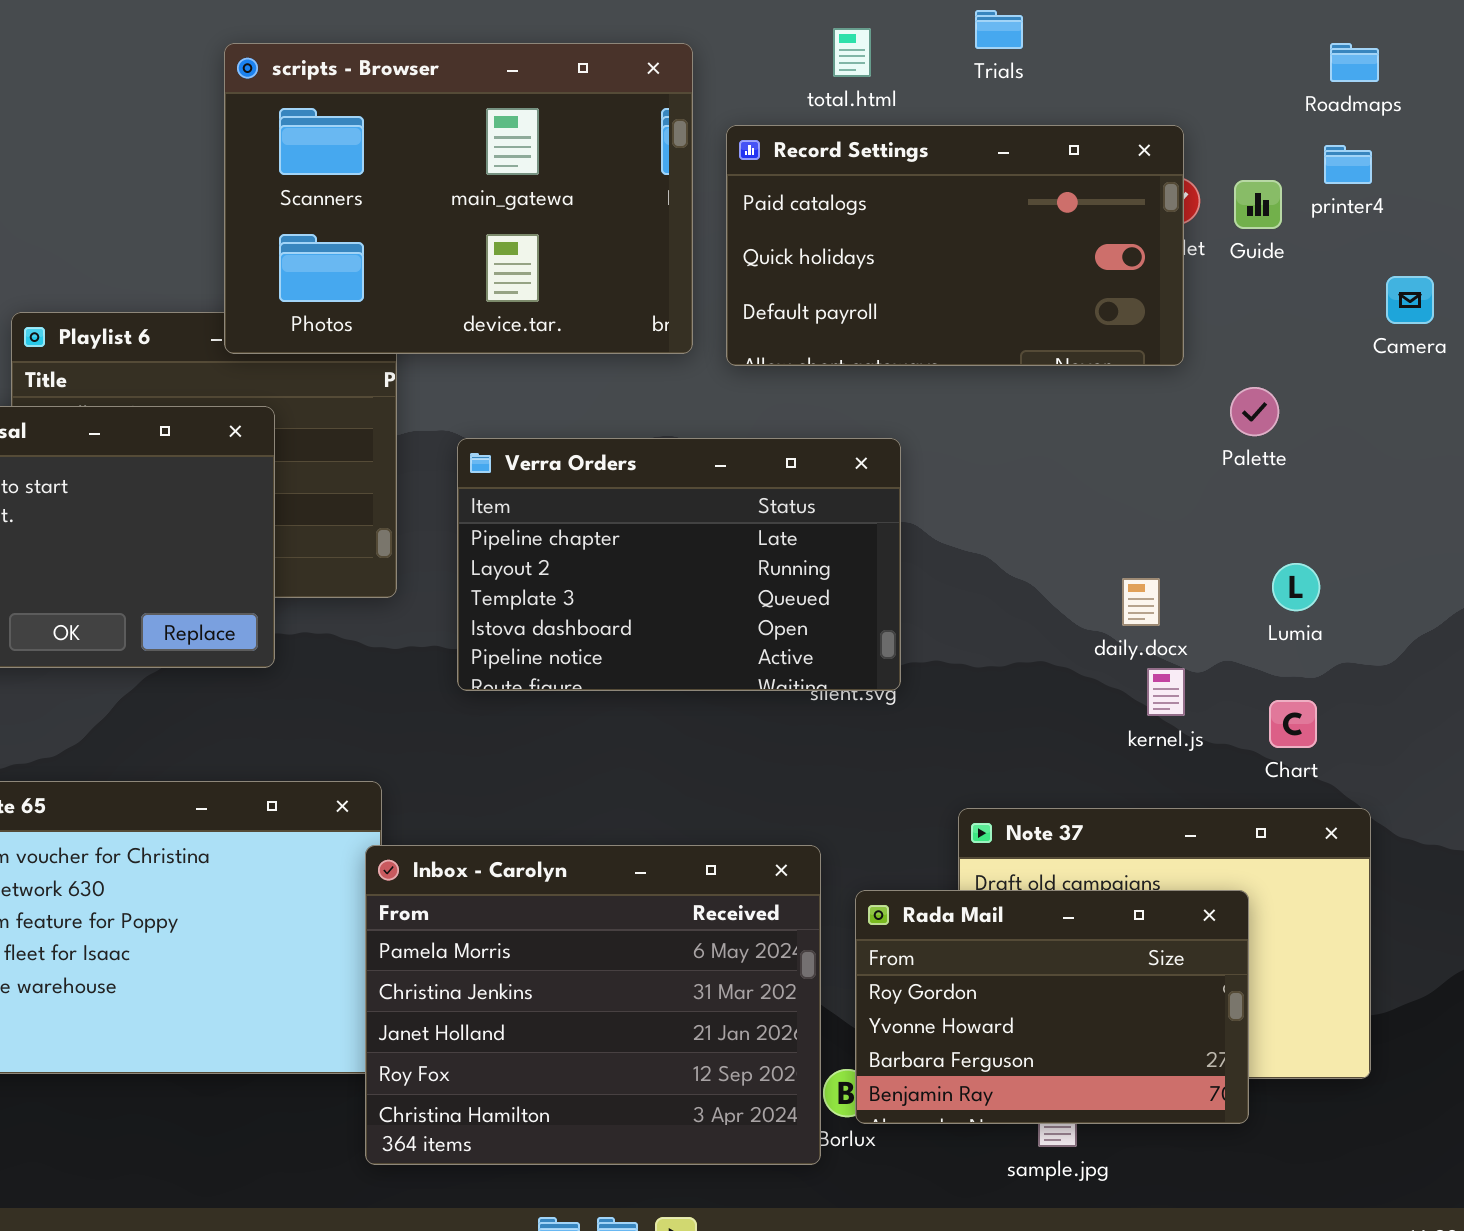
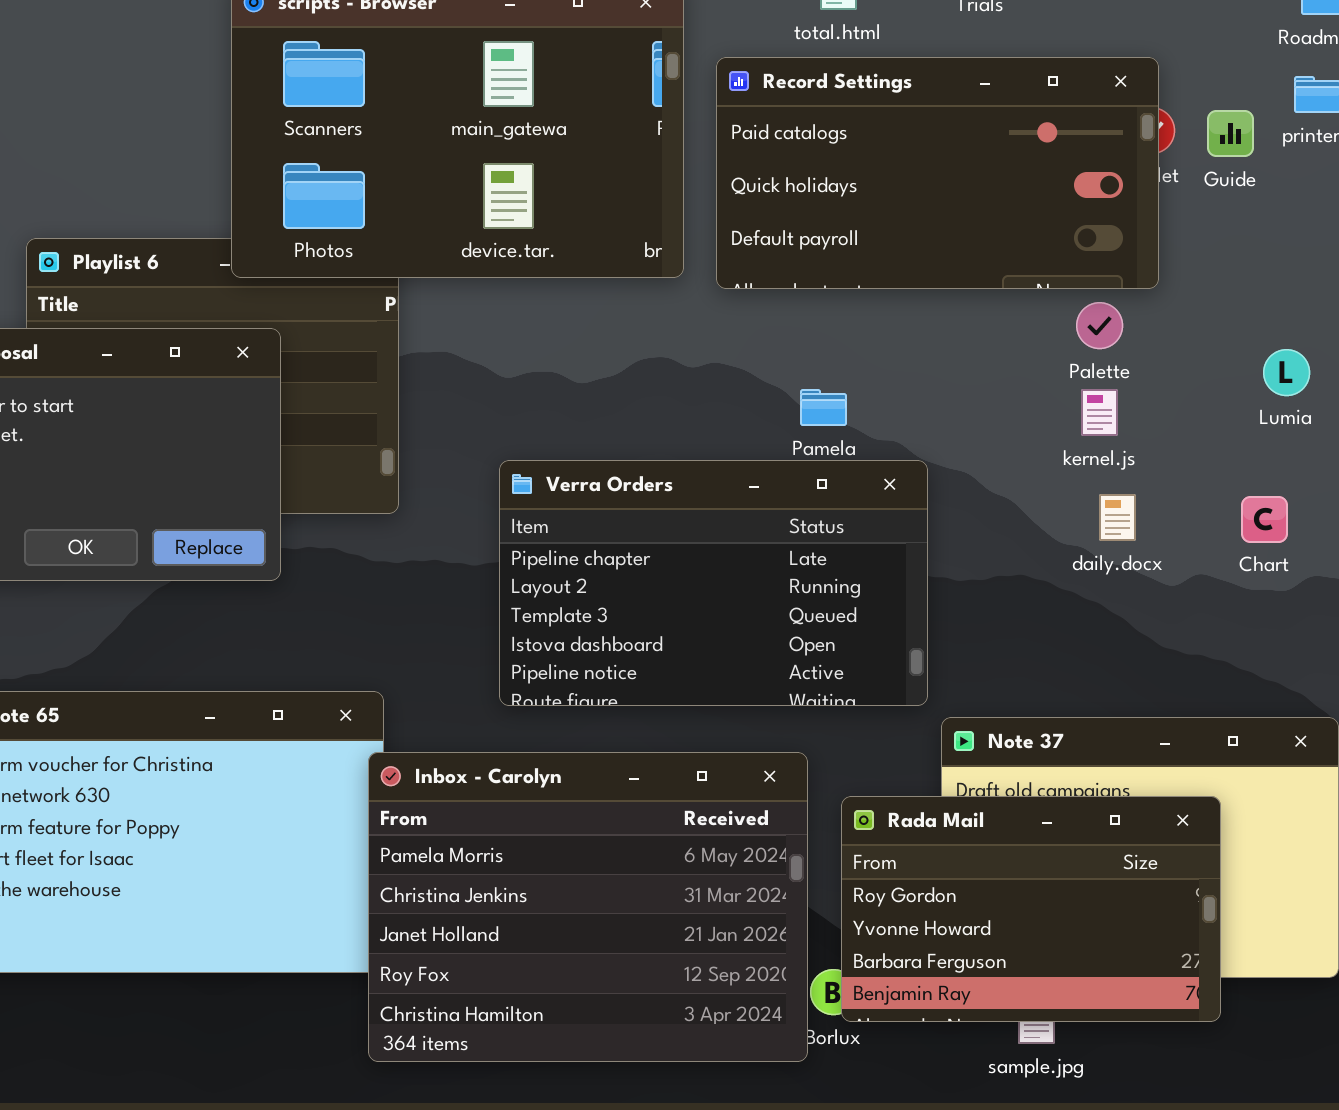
Palette: [1230,387,1279,436] -> [1076,302,1123,349], moved
Verra Orders: [457,438,901,691] -> [499,460,928,706], moved
Lumia: [1272,563,1320,611] -> [1263,349,1310,396], moved
kernel.js: [1147,668,1185,716] -> [1081,389,1118,436], moved
Chart: [1269,700,1317,748] -> [1241,496,1288,543], moved

